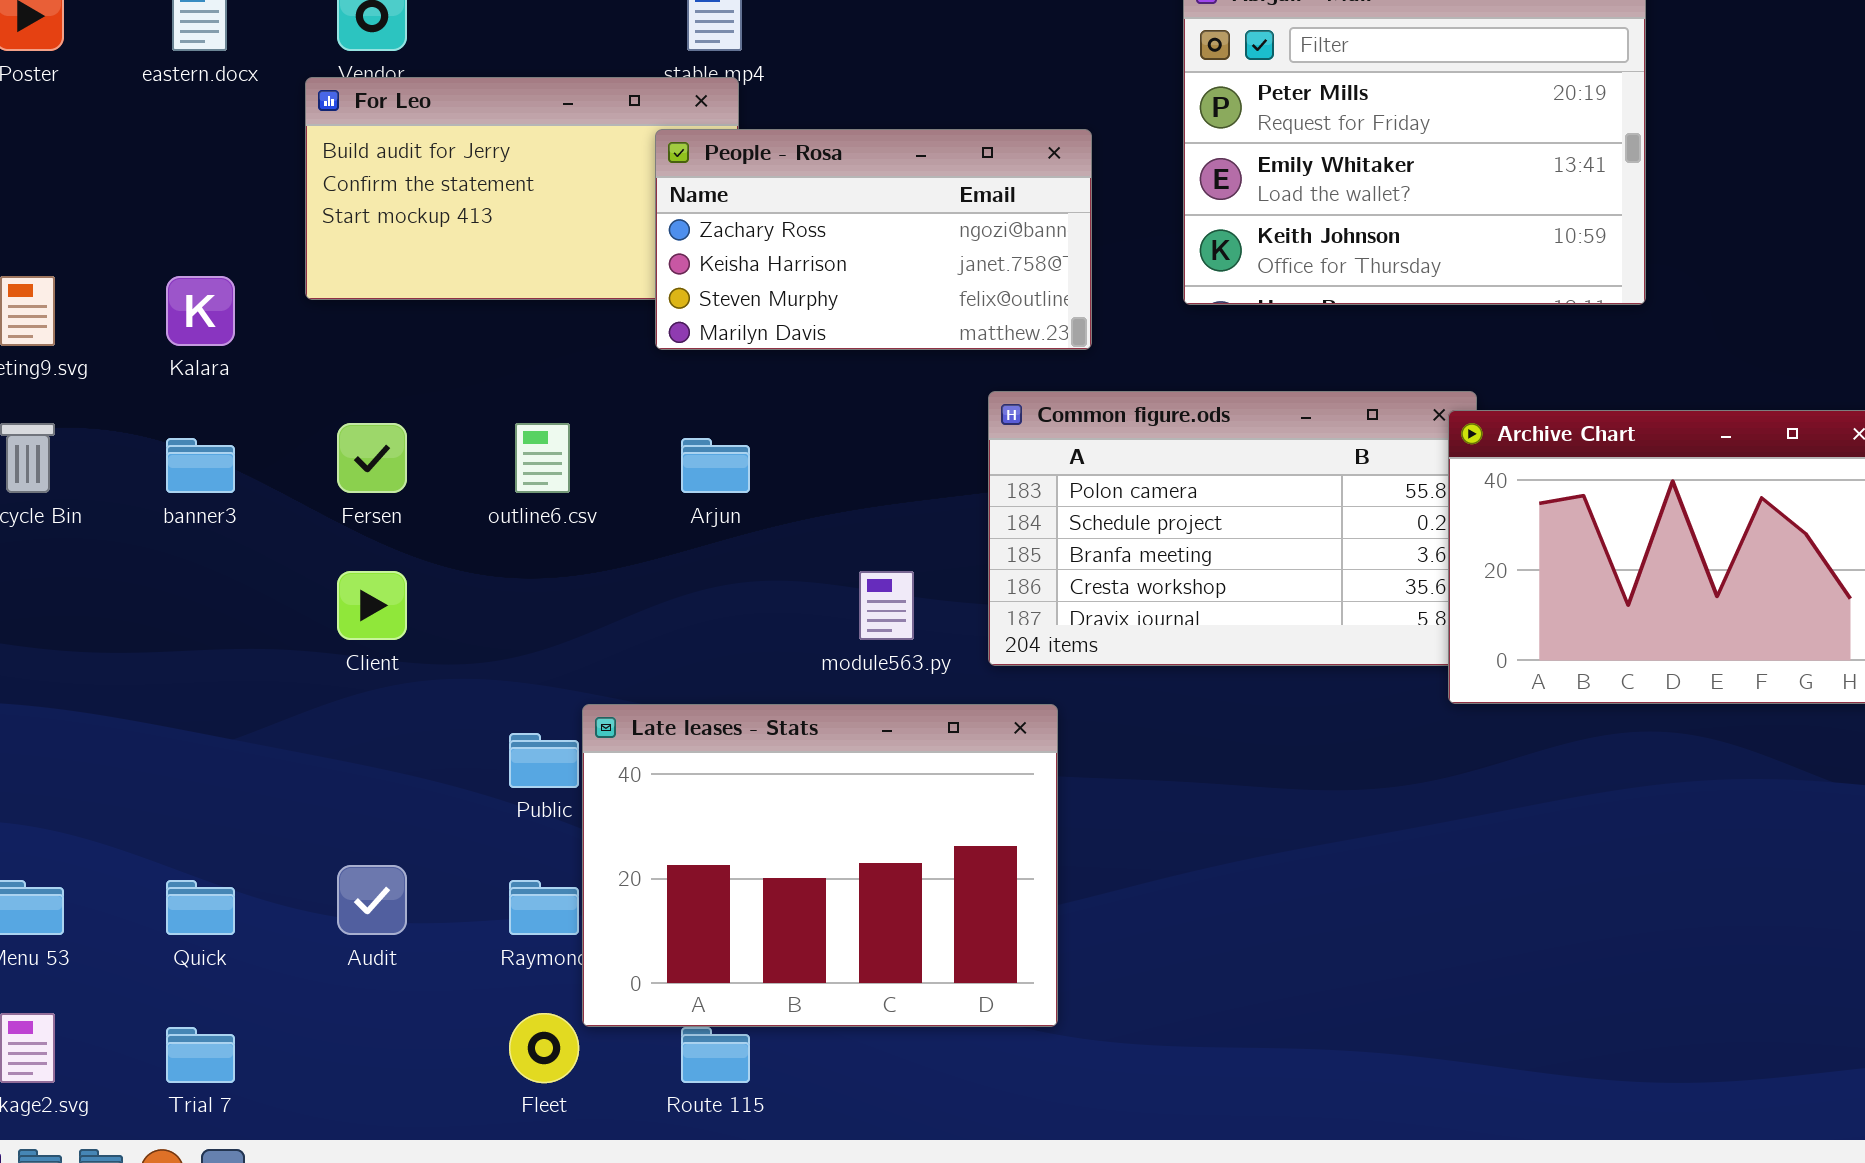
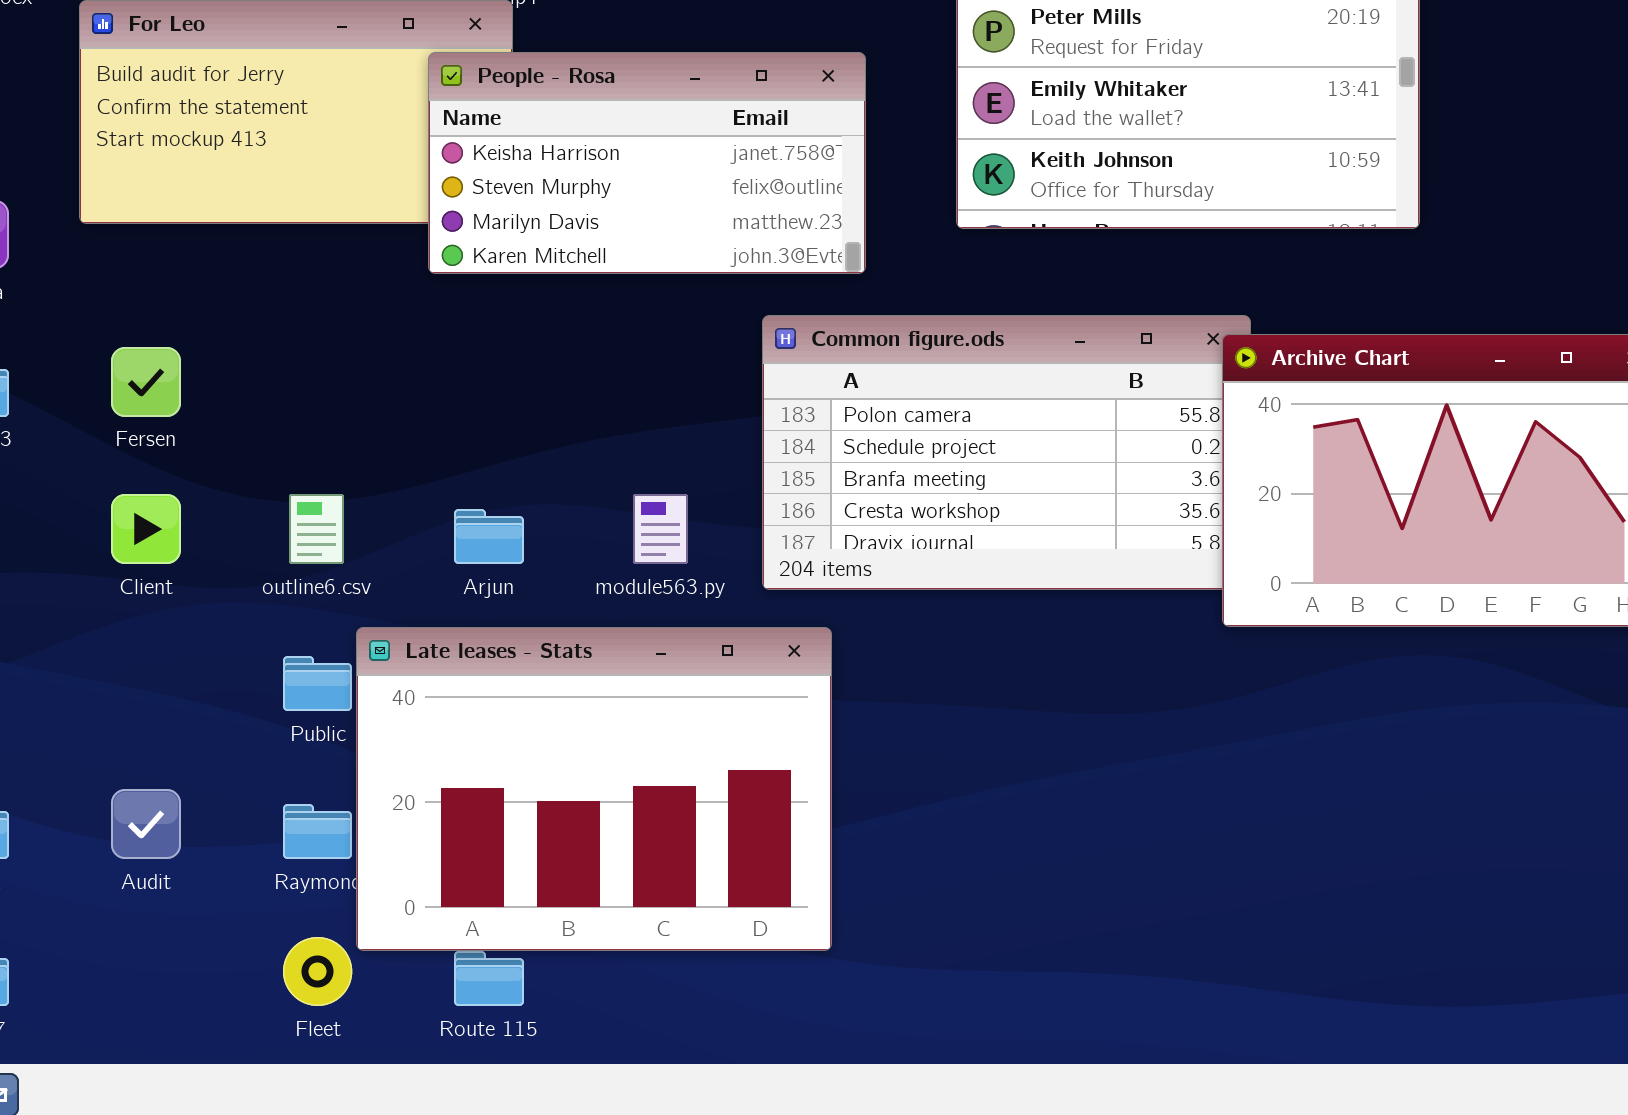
People - Rosa: [655,129,1092,350] -> [428,52,866,274], scrolled down 1 row
outline6.csv: [515,423,570,493] -> [289,494,344,564], moved
Arjun: [681,438,750,493] -> [454,509,524,564], moved

